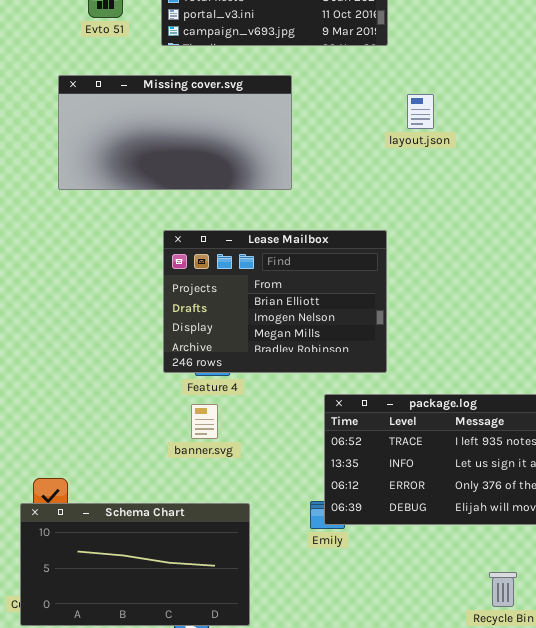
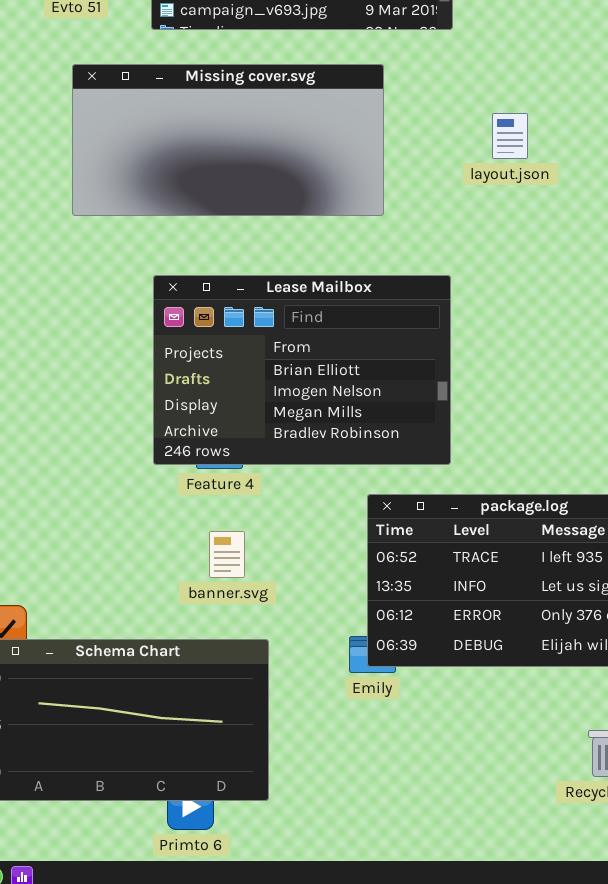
Missing cover.svg: [58,75,292,190] -> [72,64,384,216], moved
layout.json: [407,94,434,129] -> [492,113,528,159], moved
banner.svg: [191,404,218,439] -> [209,531,245,578], moved

